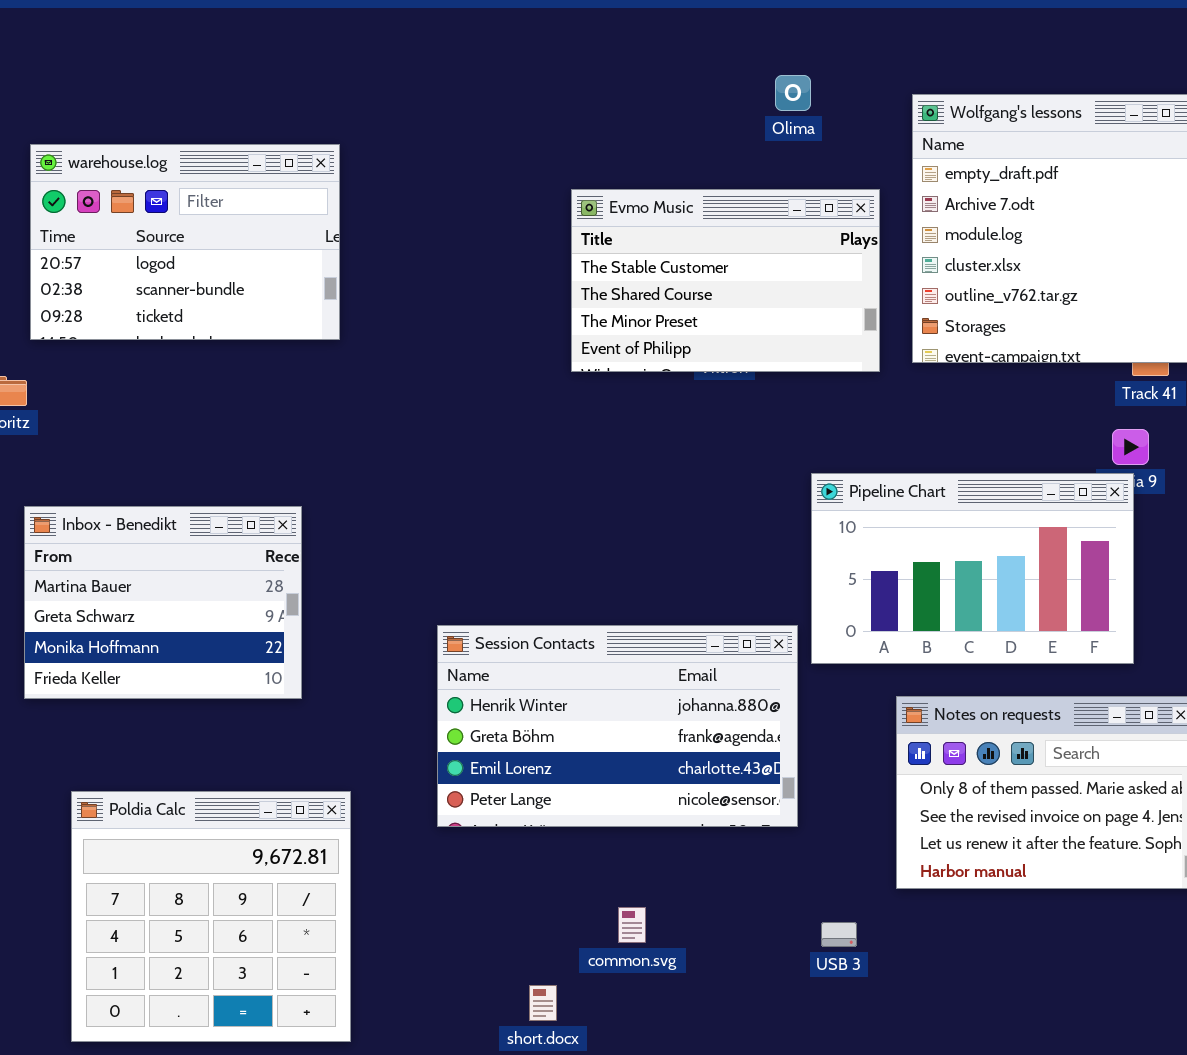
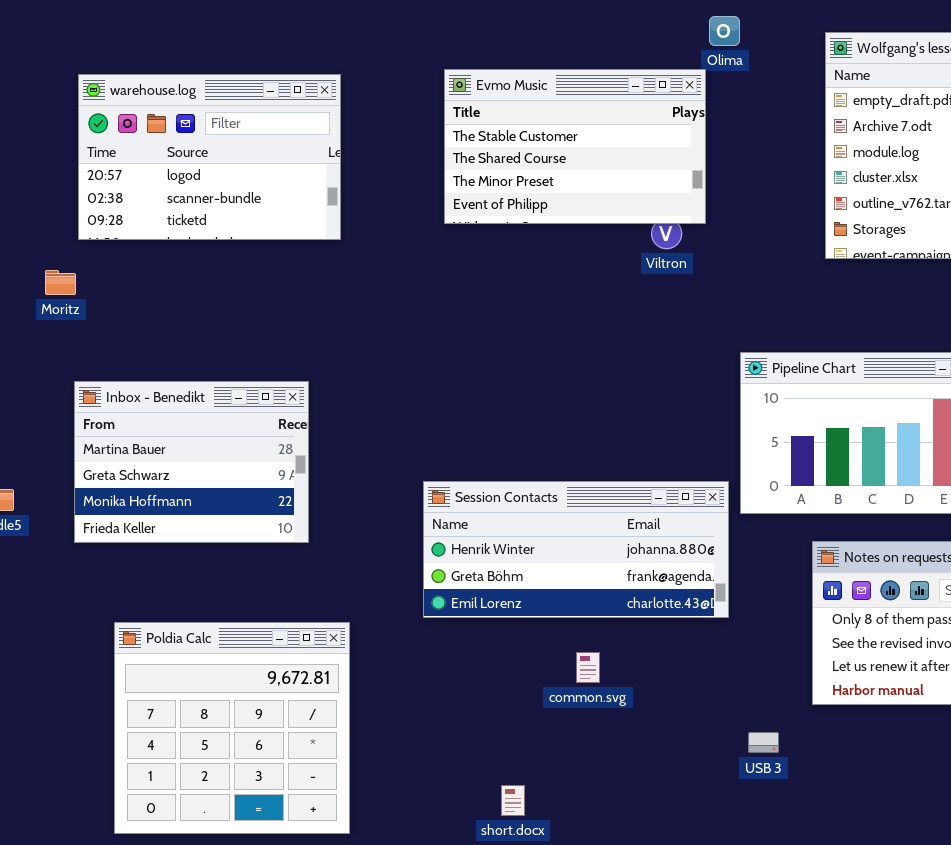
Evmo Music: [571,189,880,372] -> [444,69,706,224], moved
Session Contacts: [437,625,798,827] -> [423,481,729,618], resized
common.svg: [618,907,646,943] -> [576,652,600,683], moved

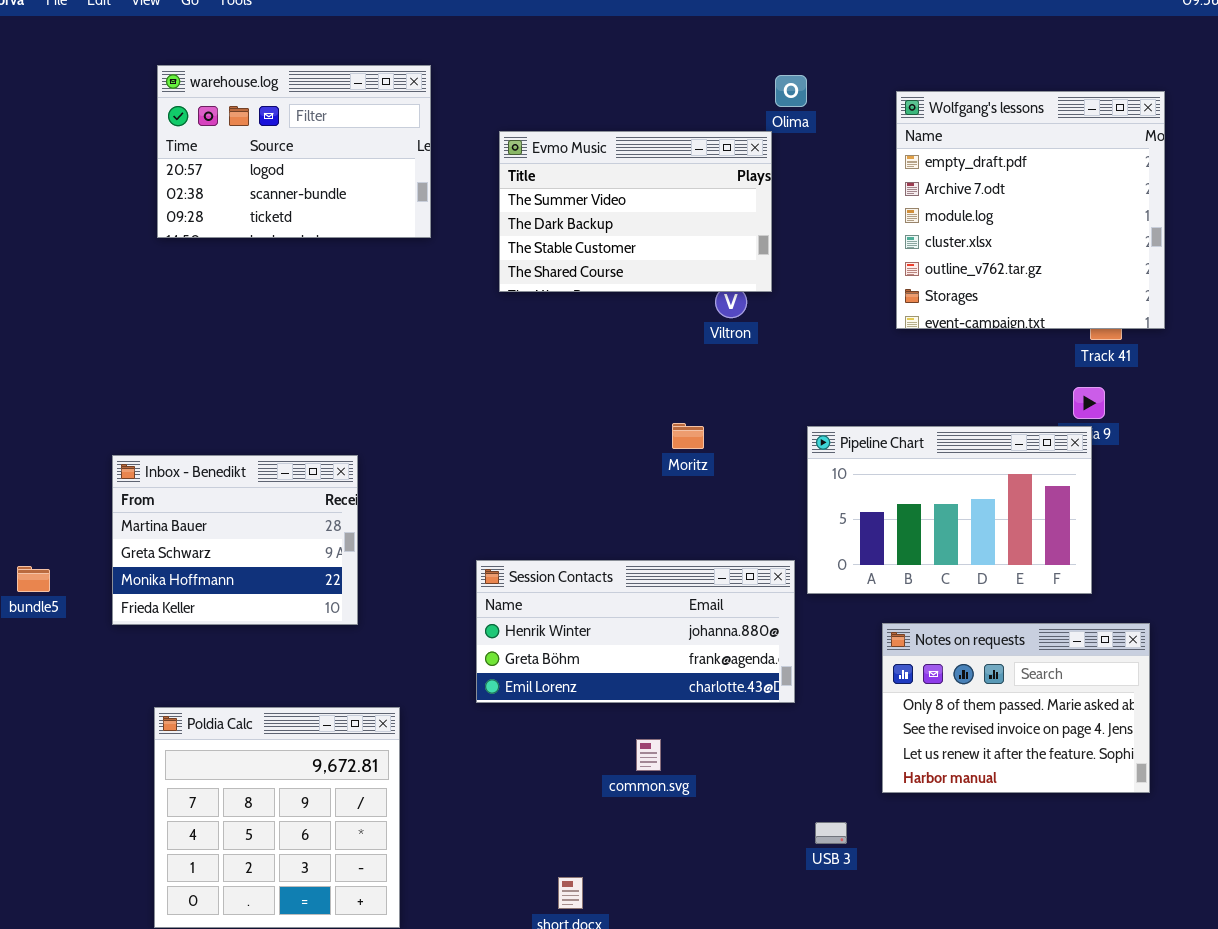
Evmo Music: [444,69,706,224] -> [499,131,772,292], scrolled up 2 rows
warehouse.log: [78,74,341,240] -> [157,65,431,238], moved
Moritz: [45,270,76,295] -> [672,423,704,449], moved

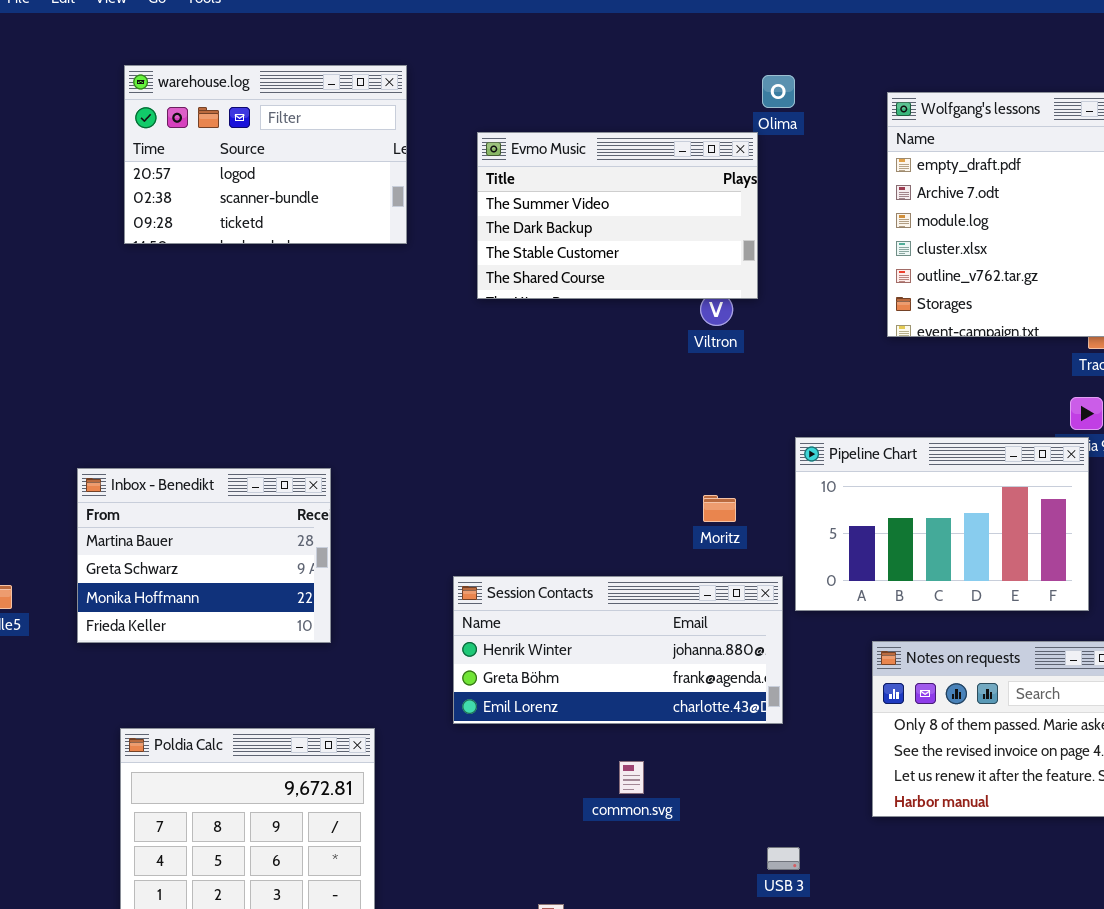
Moritz: [672,423,704,449] -> [703,495,736,522], moved
USB 3: [815,822,847,844] -> [767,847,800,870], moved

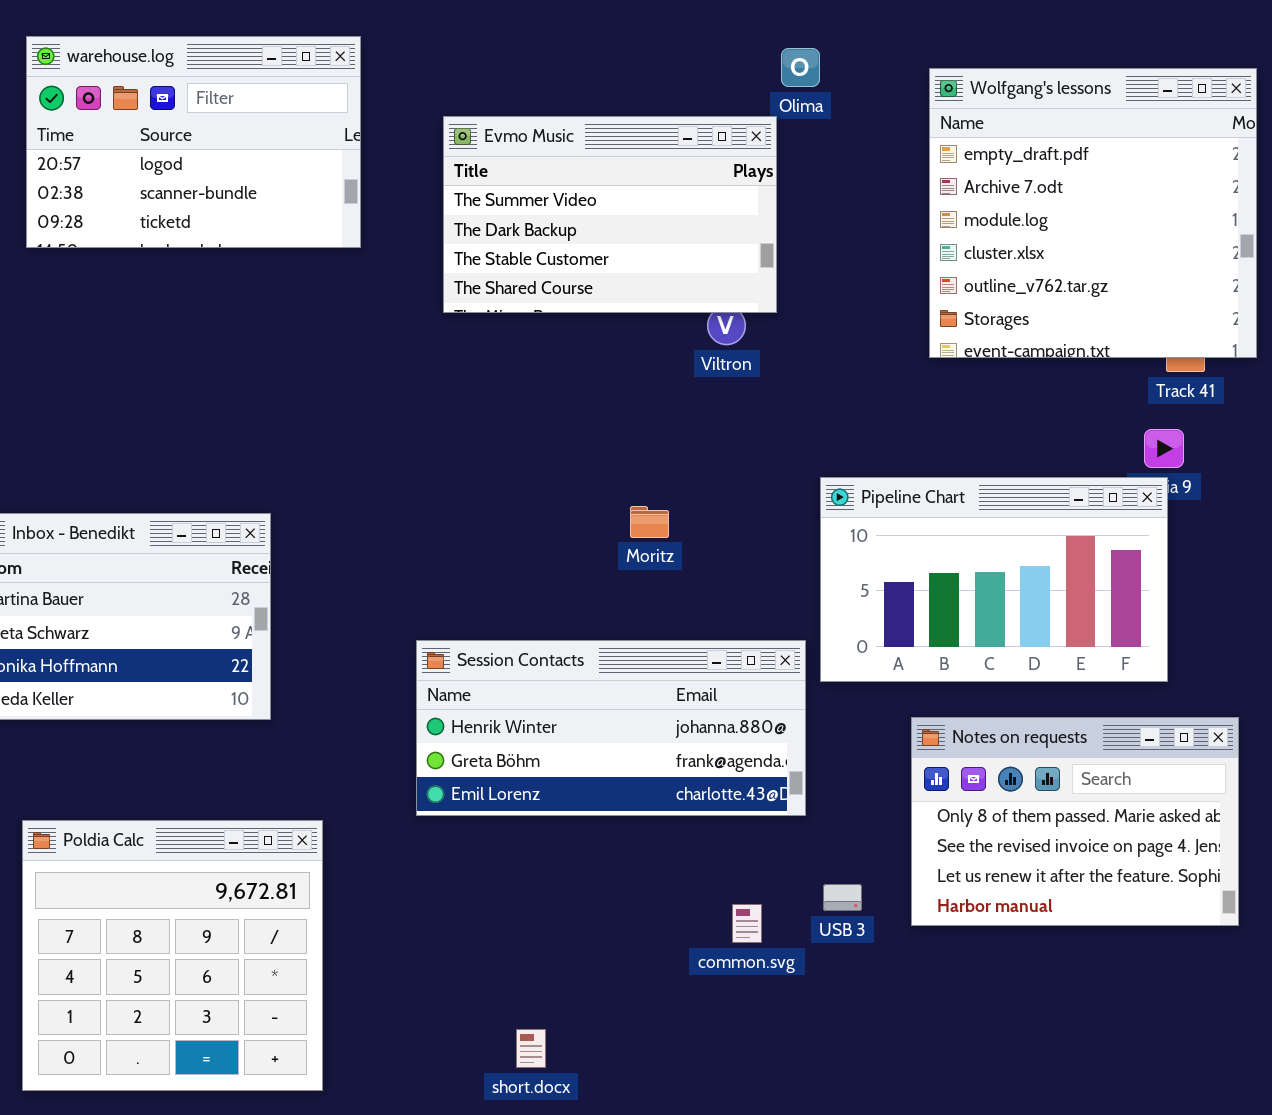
Moritz: [703,495,736,522] -> [630,506,669,538], moved
common.svg: [619,761,644,794] -> [732,904,762,943], moved
USB 3: [767,847,800,870] -> [823,884,862,911], moved

